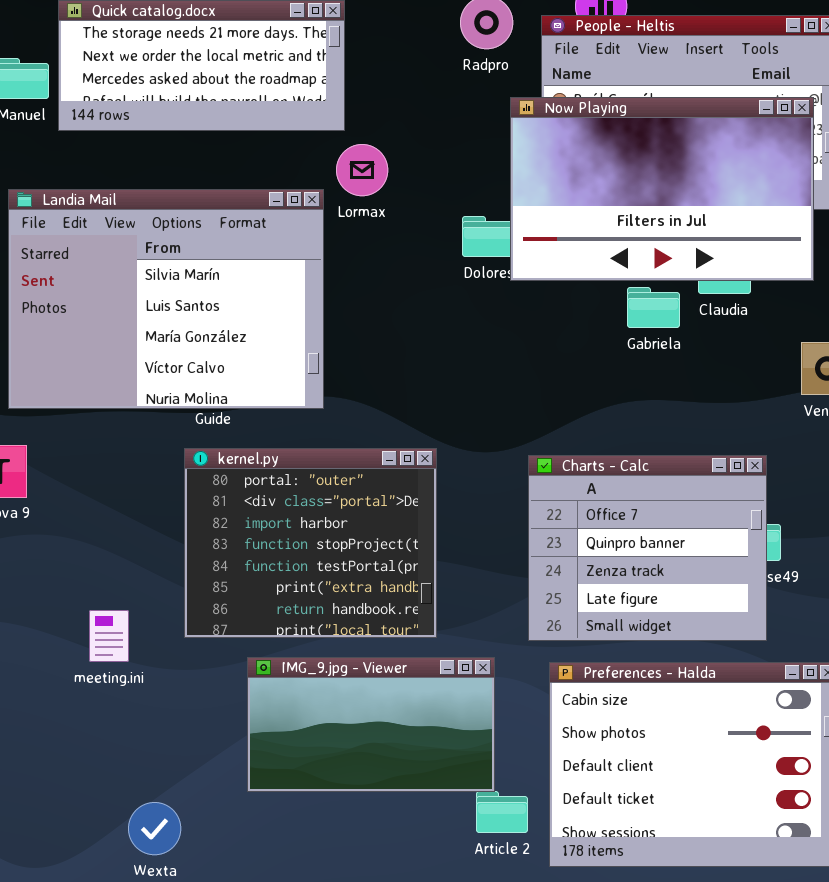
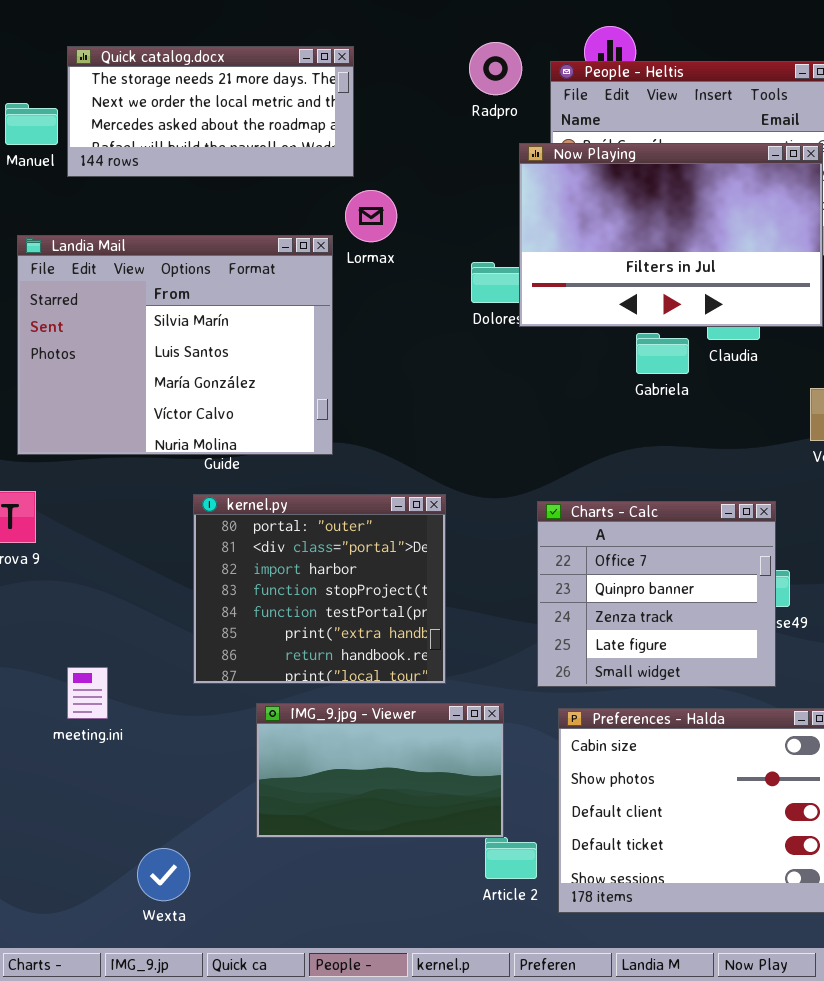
meeting.ini: [89,610,129,662] -> [67,667,108,719], moved

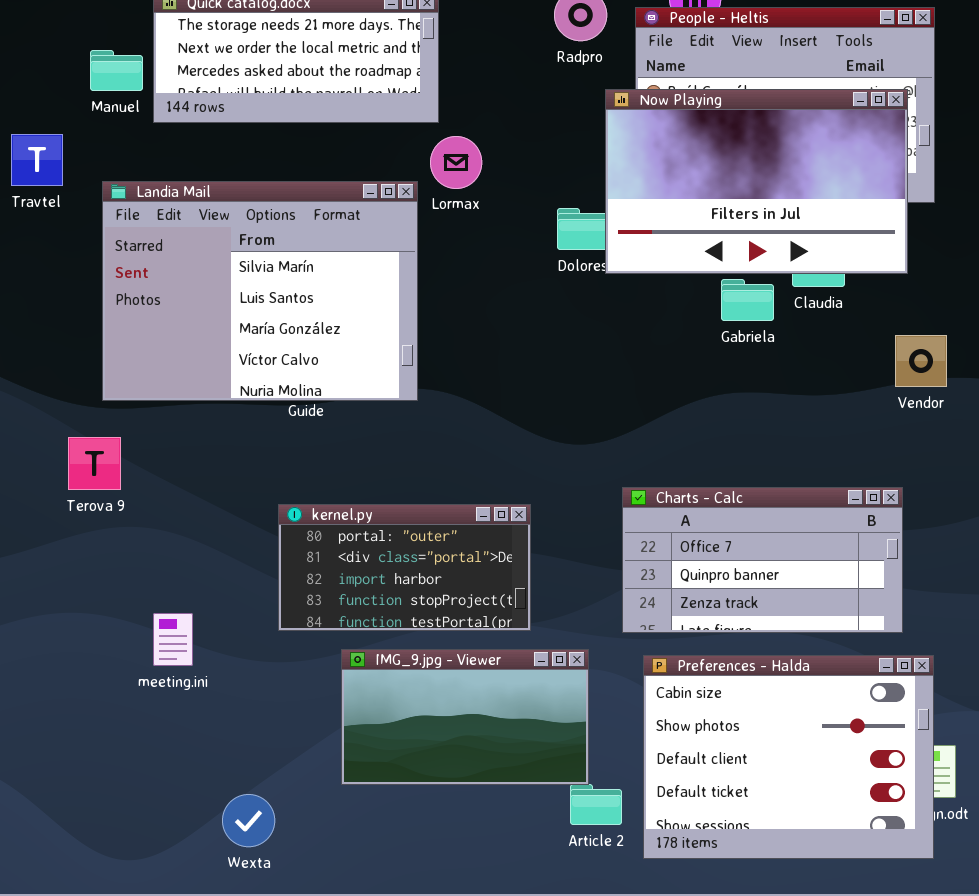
kernel.py: [193,494,446,684] -> [278,504,531,631], resized
Charts - Calc: [537,501,776,687] -> [622,487,903,633], resized

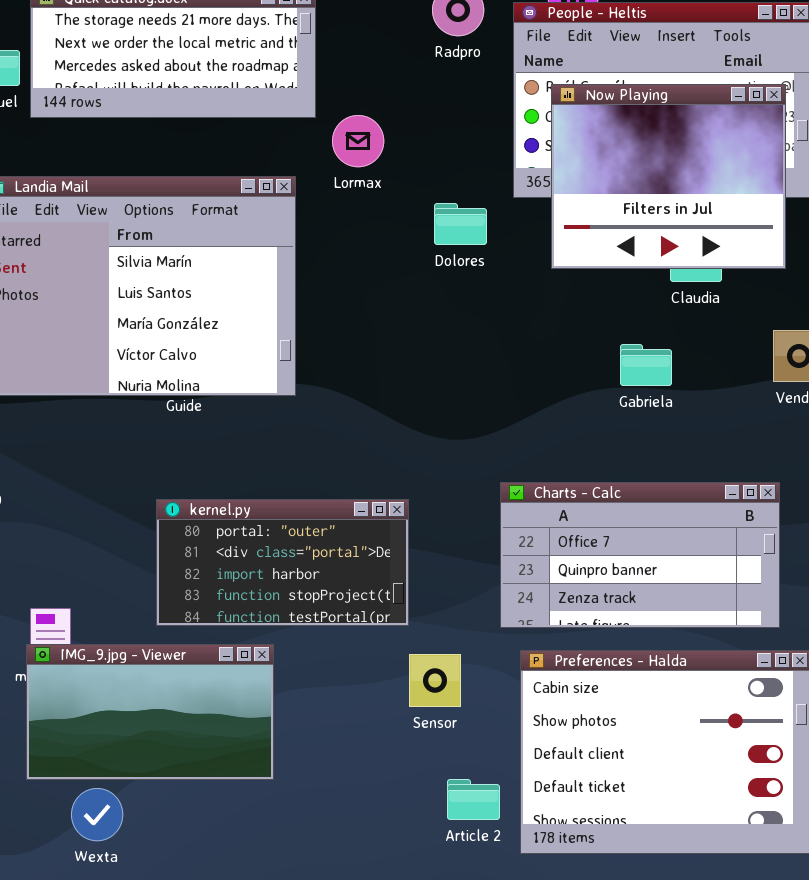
Now Playing: [605,89,908,274] -> [551,84,786,269], resized
Lormax: [430,136,482,189] -> [332,115,384,167], moved
Gabriela: [721,279,774,321] -> [620,344,672,386], moved
IMG_9.jpg - Viewer: [341,649,589,785] -> [26,644,274,780], moved
Wexta: [222,794,275,847] -> [71,788,123,841], moved

